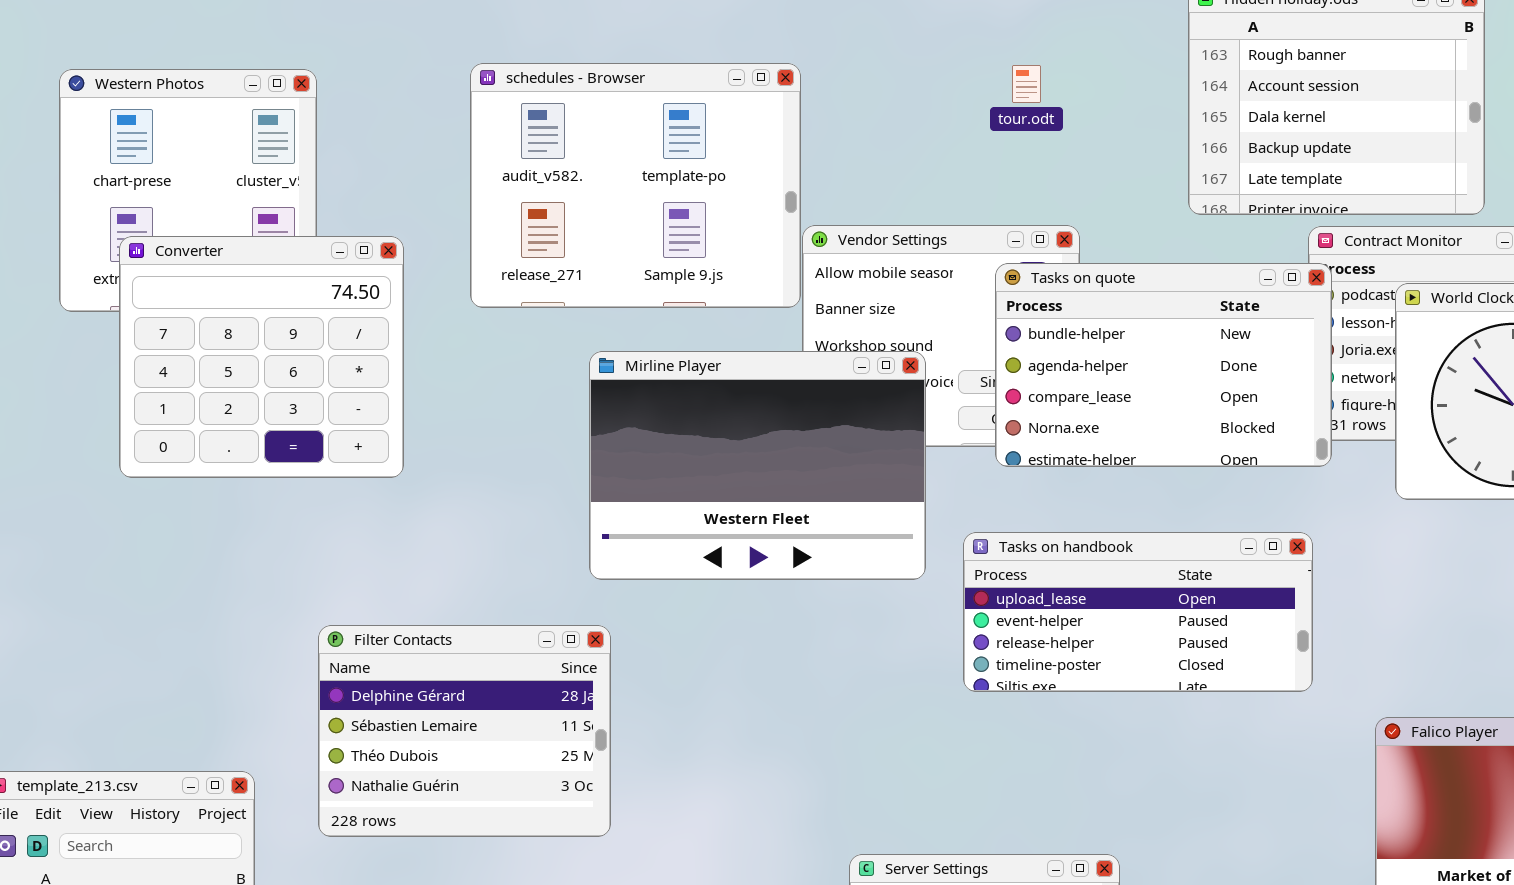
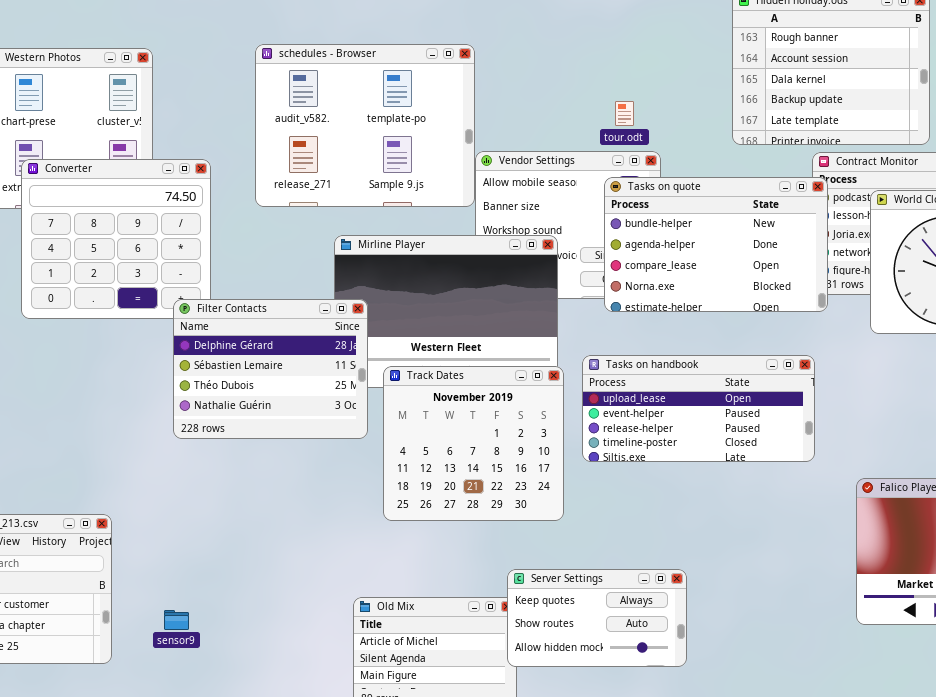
tour.odt: [1012,65,1041,103] -> [615,101,634,126], moved
Track Dates: none -> [383,366,564,521], opened
Filter Contacts: [318,625,611,837] -> [173,299,368,439], moved

